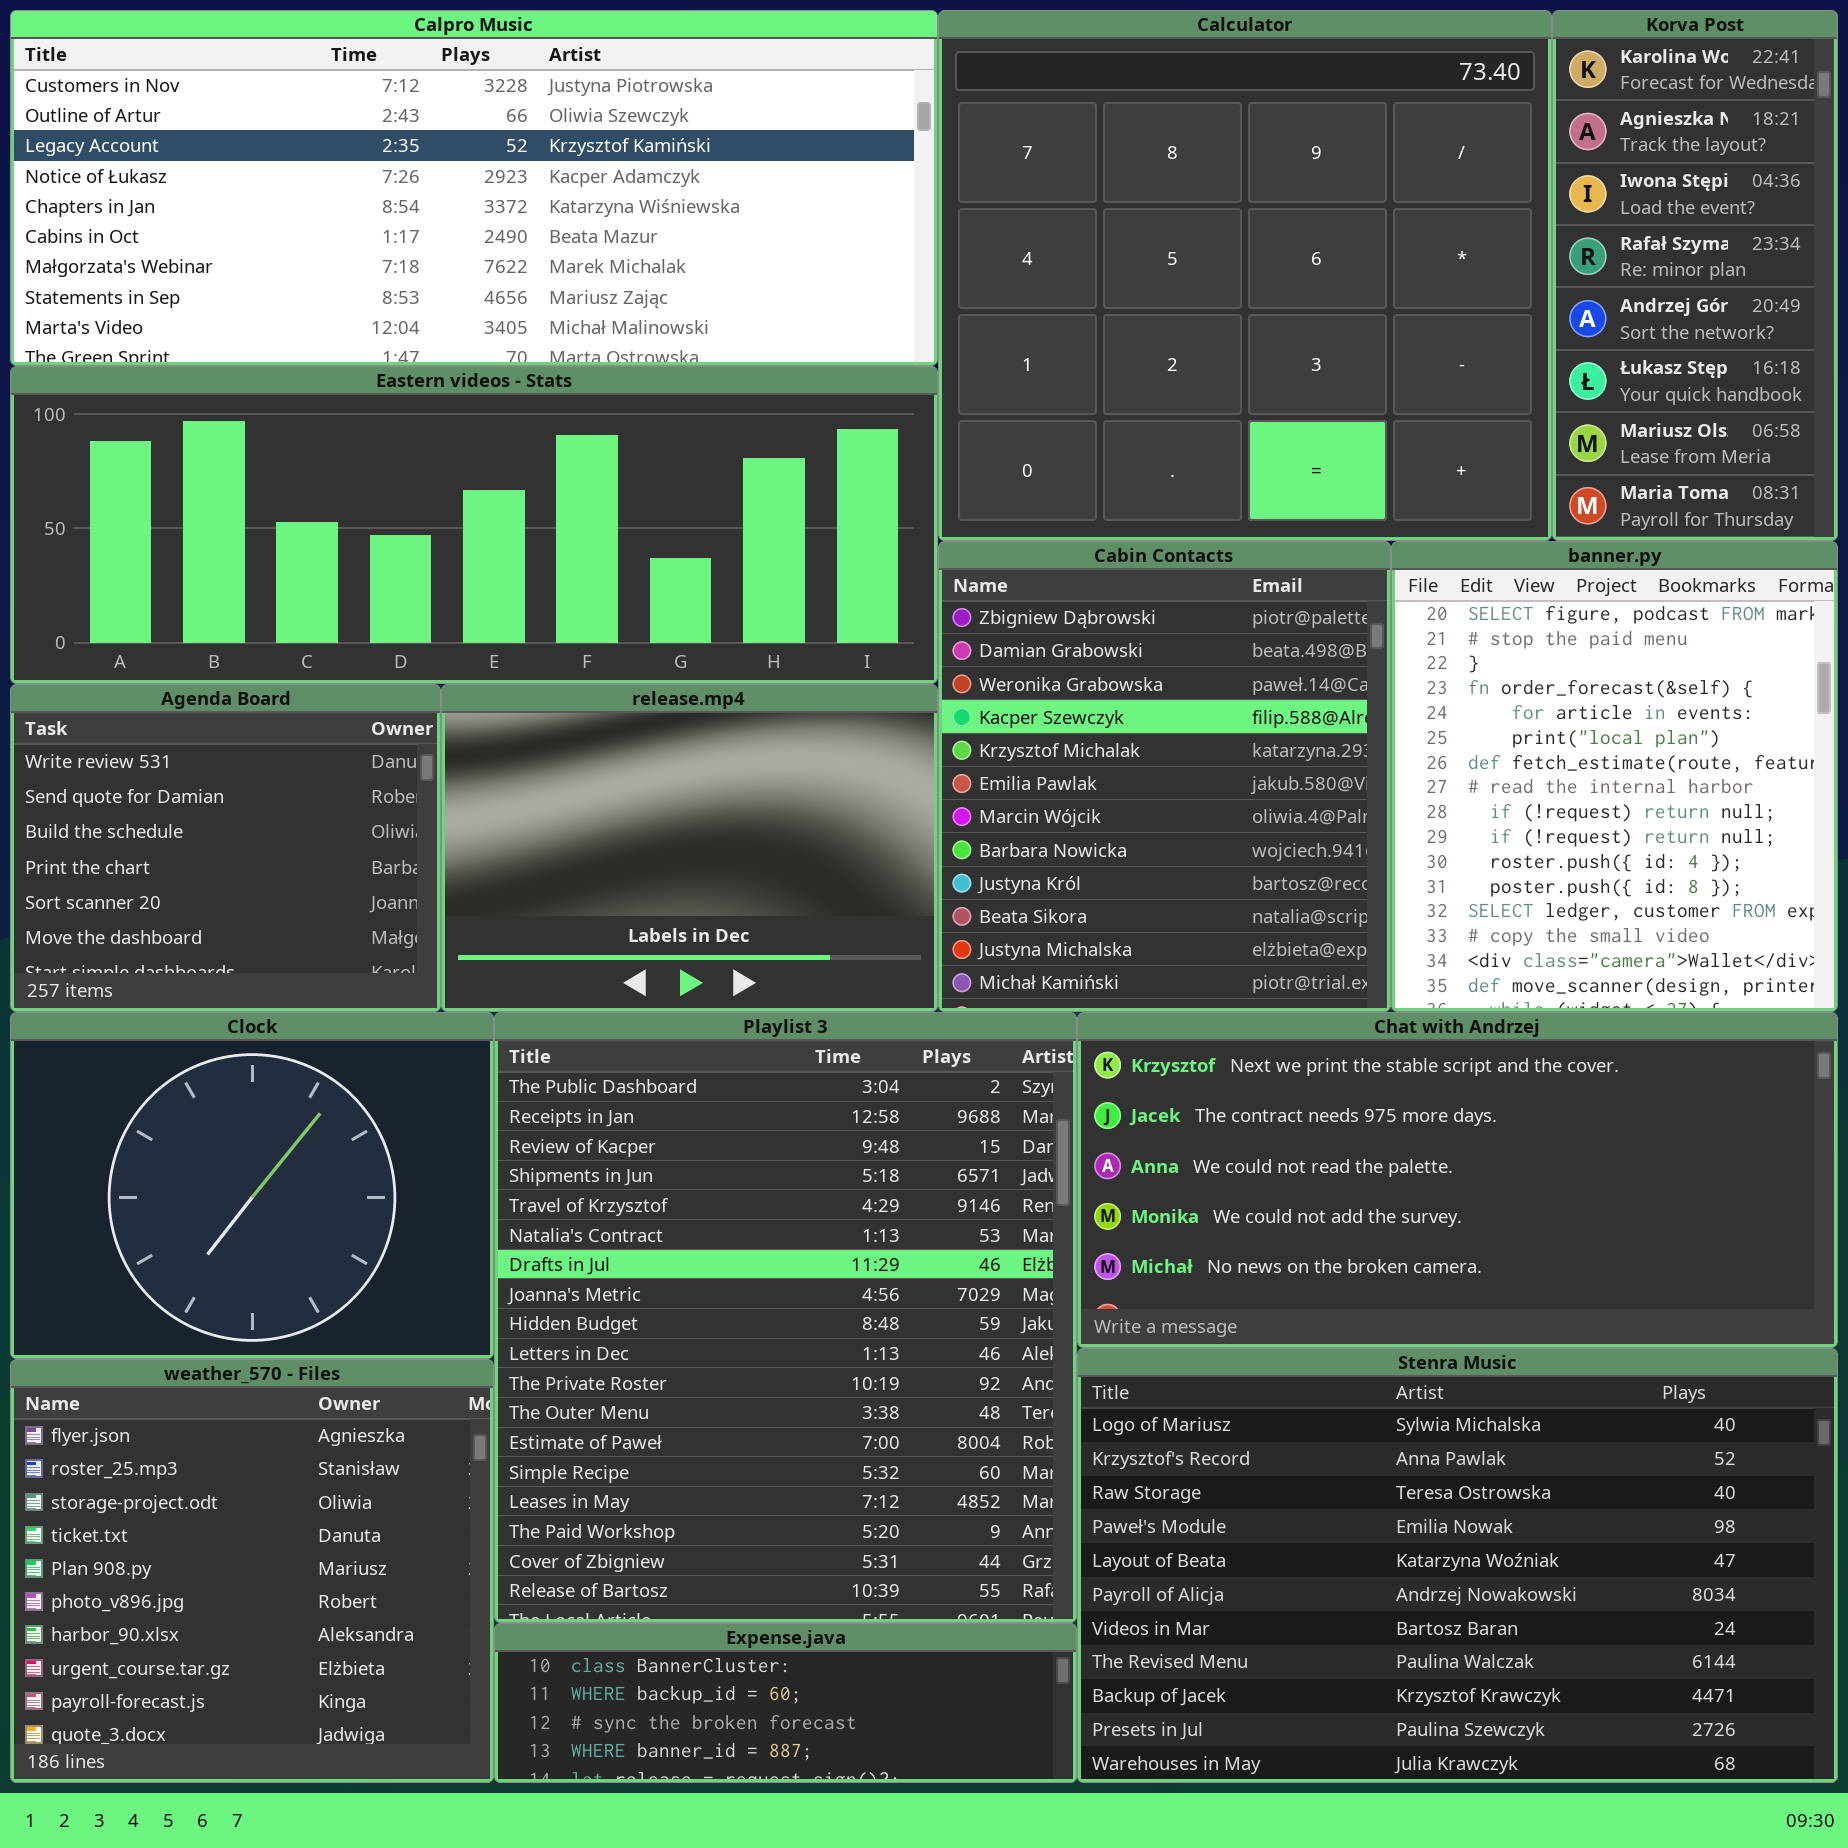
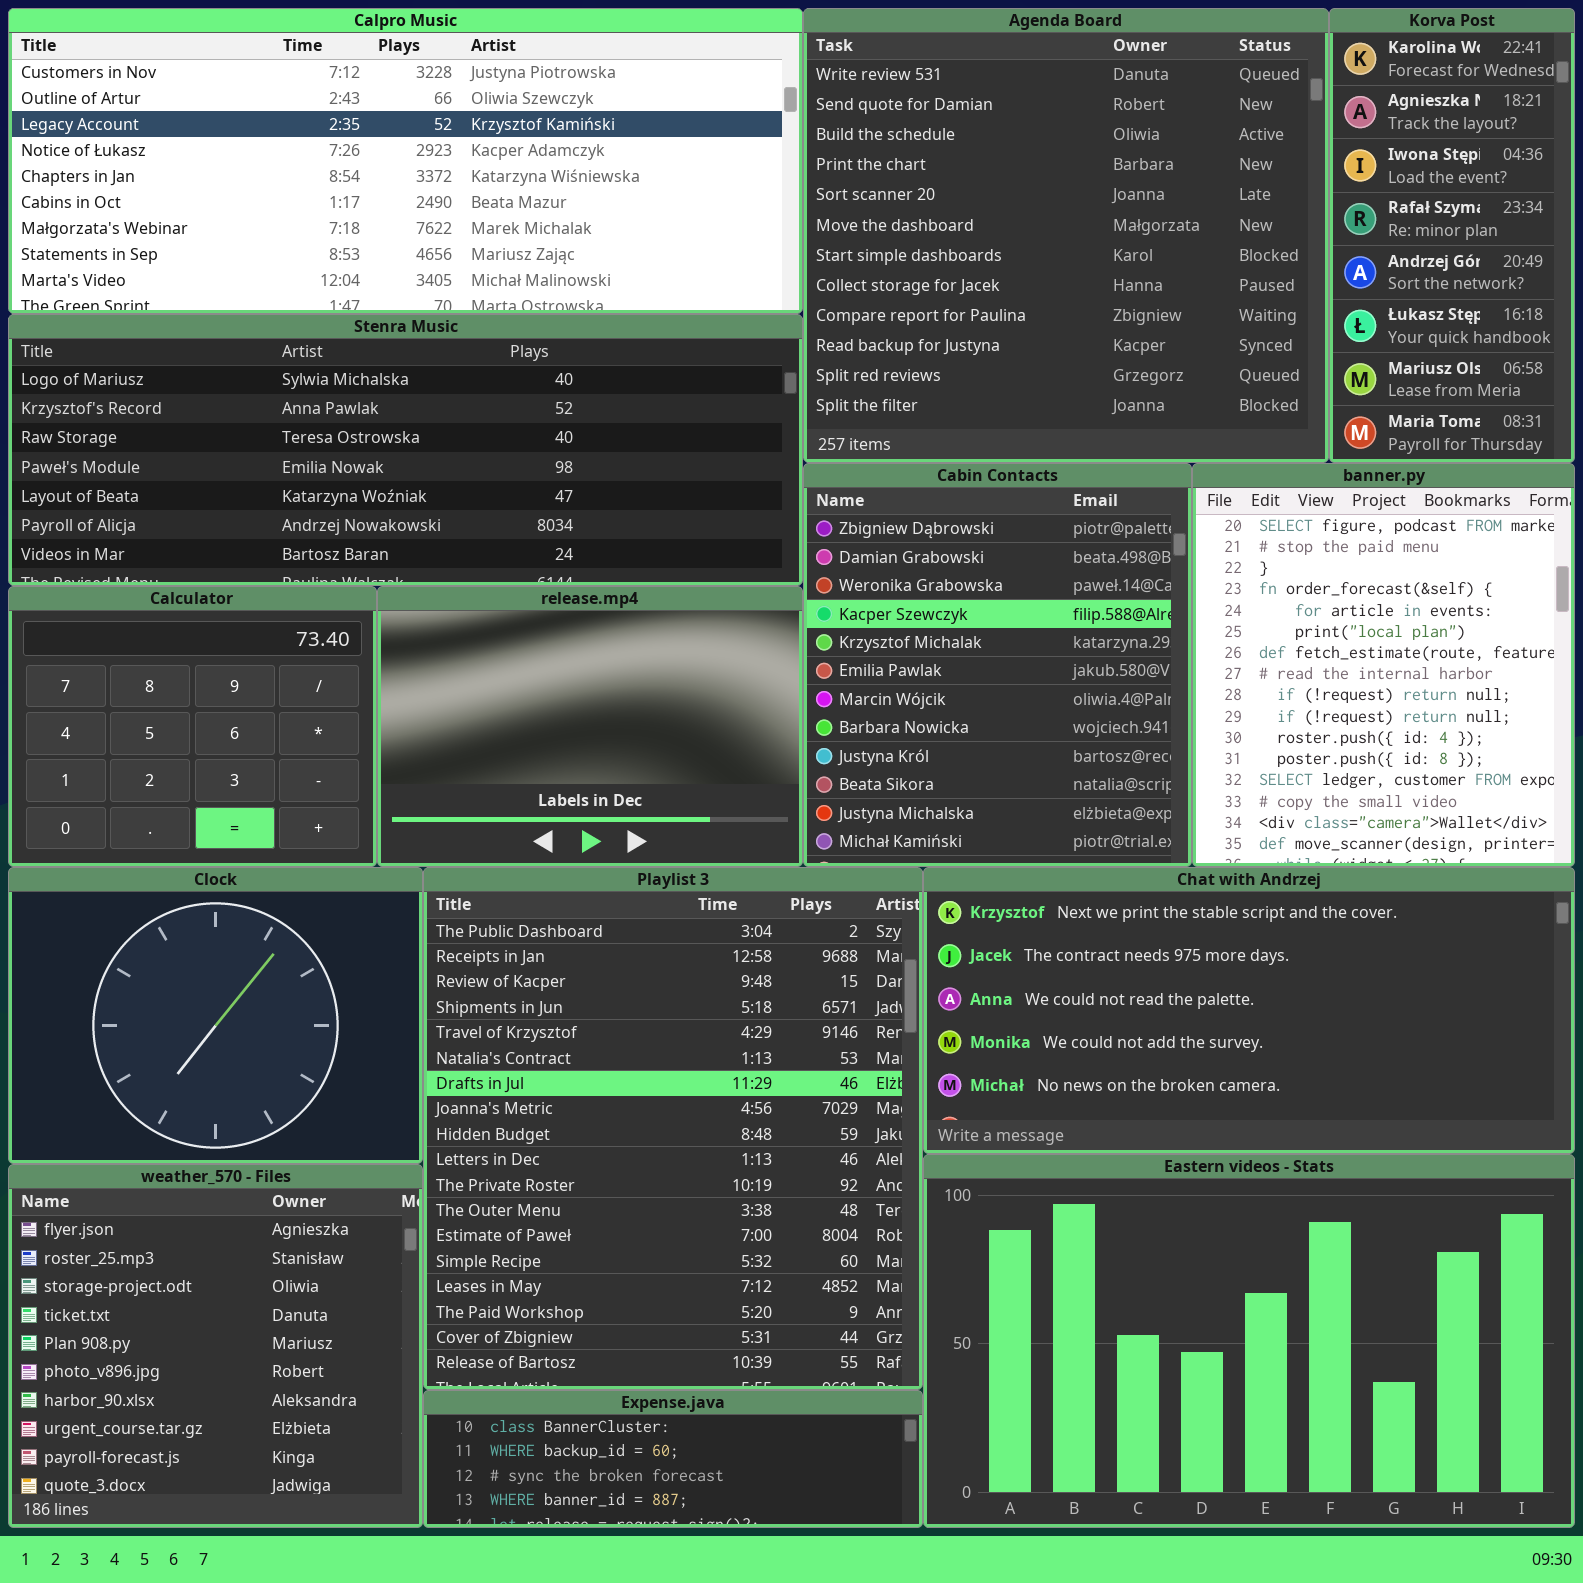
Calculator: [938,10,1552,541] -> [8,586,377,867], moved, resized
Eastern videos - Stats: [10,366,938,684] -> [923,1154,1575,1528], moved, resized
Agenda Board: [10,684,441,1012] -> [803,8,1329,463], moved, resized
Stenra Music: [1077,1348,1838,1783] -> [8,314,803,586], moved, resized

